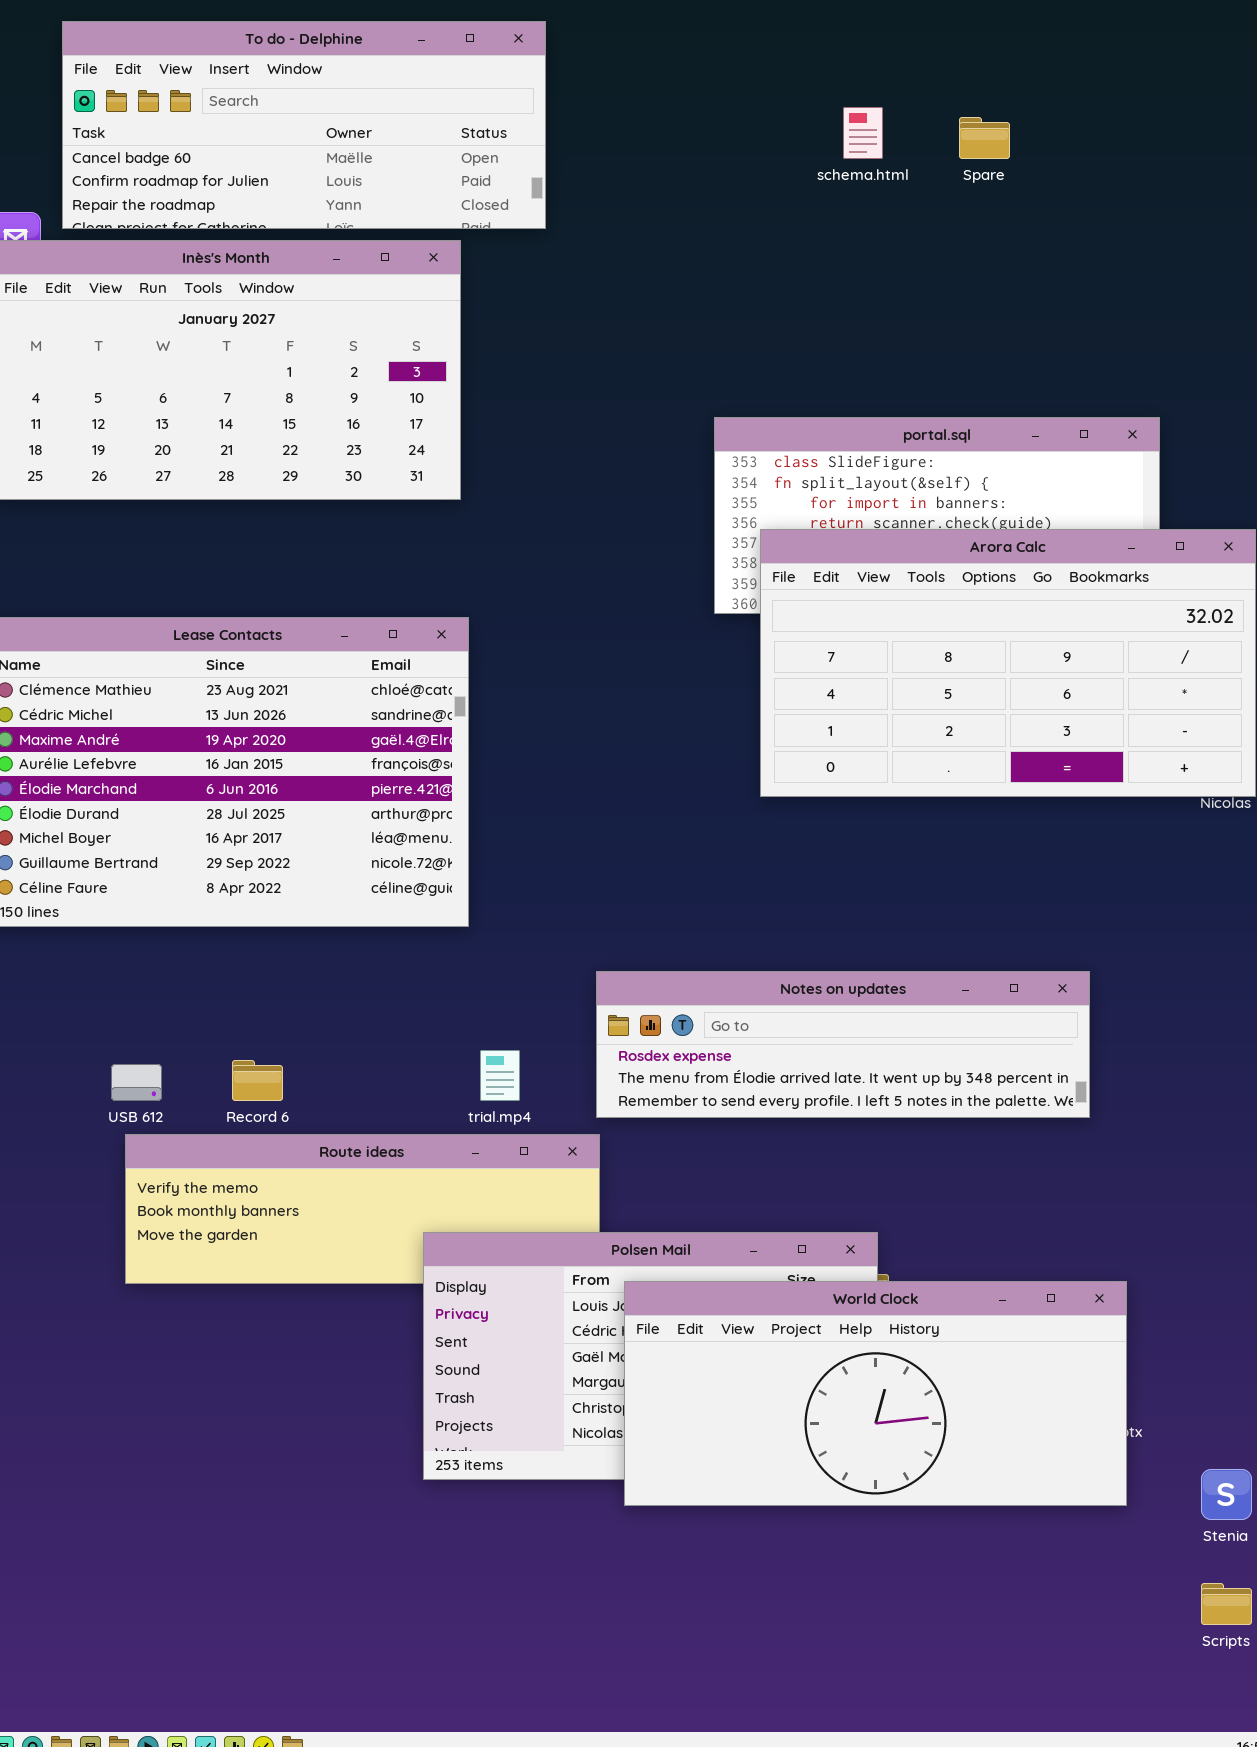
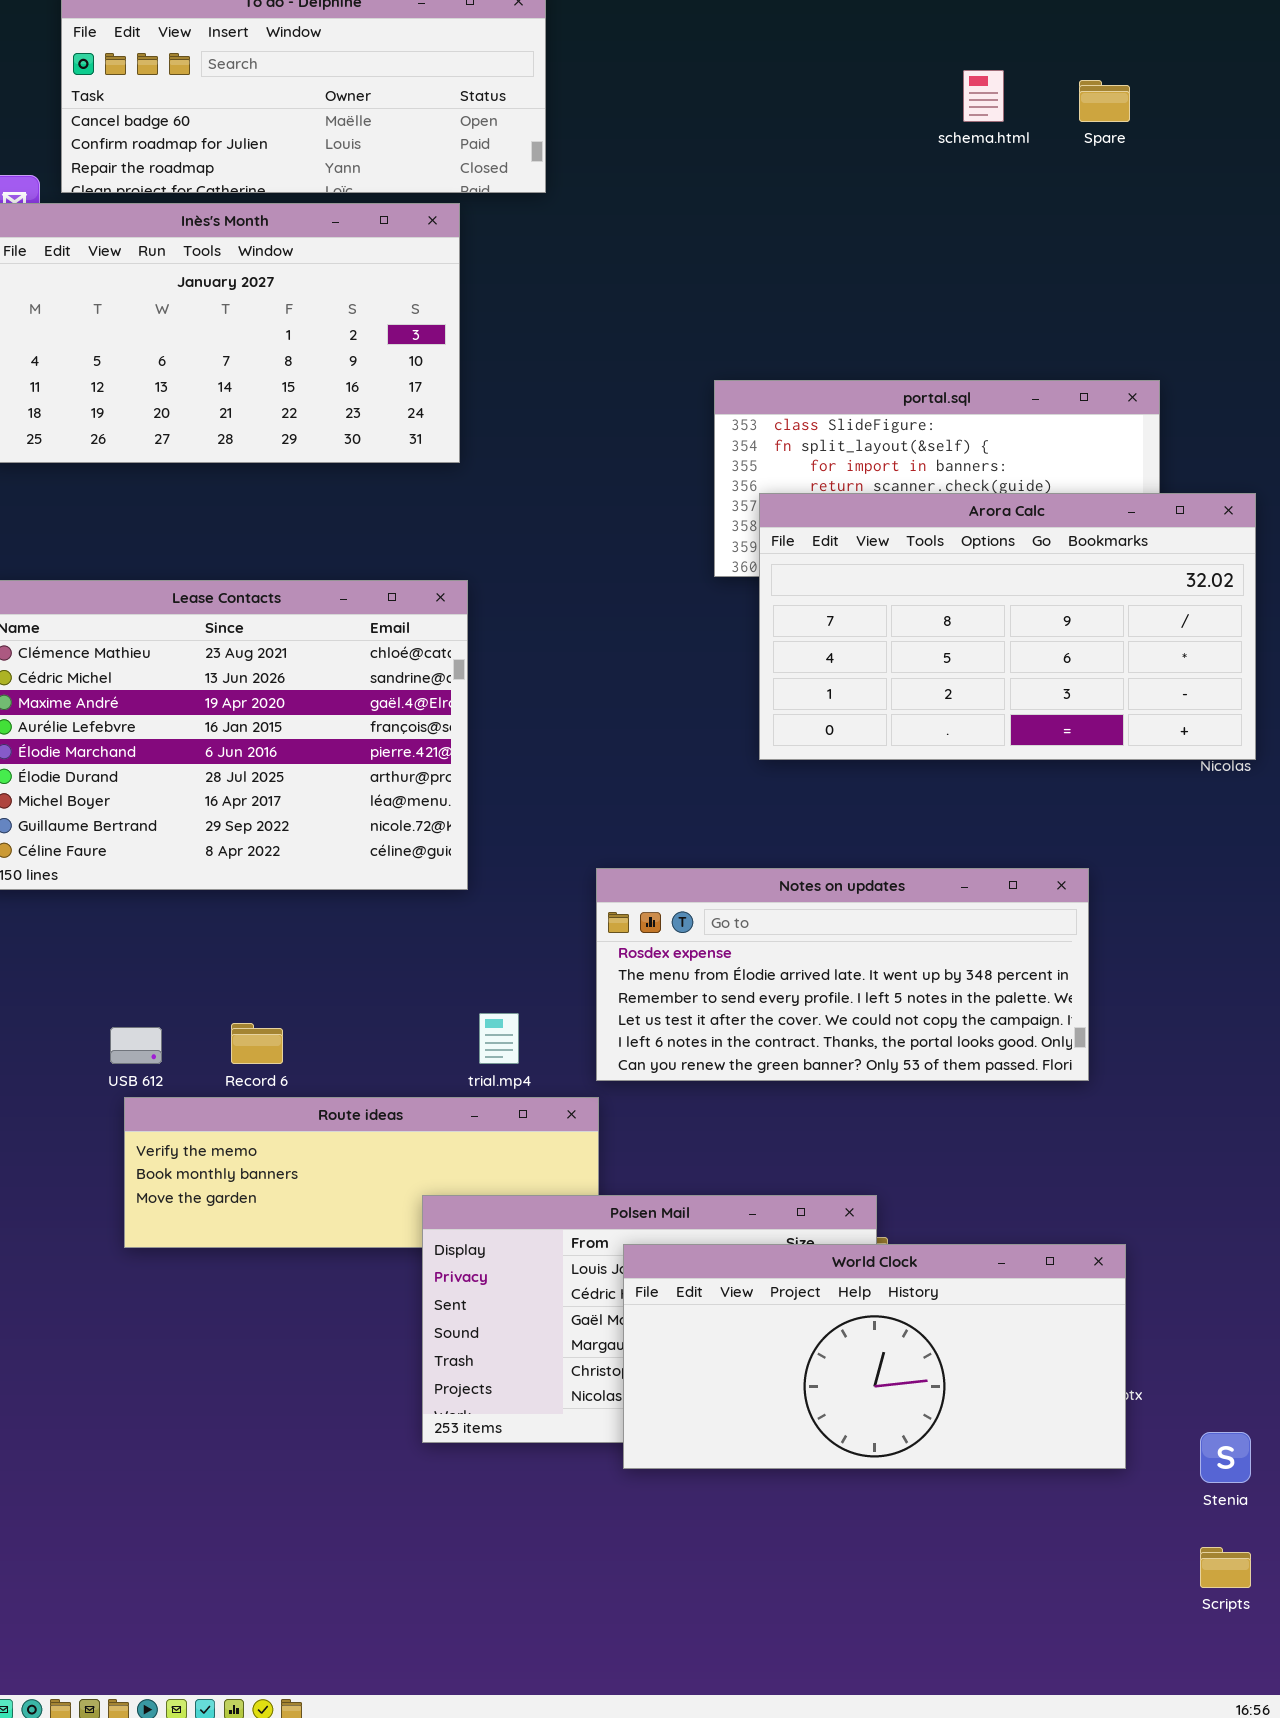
schema.html: [843,107,883,159] -> [963,70,1004,122], moved
Spare: [959,117,1010,159] -> [1079,80,1130,122], moved
Notes on updates: [596,971,1090,1118] -> [596,868,1089,1081], resized

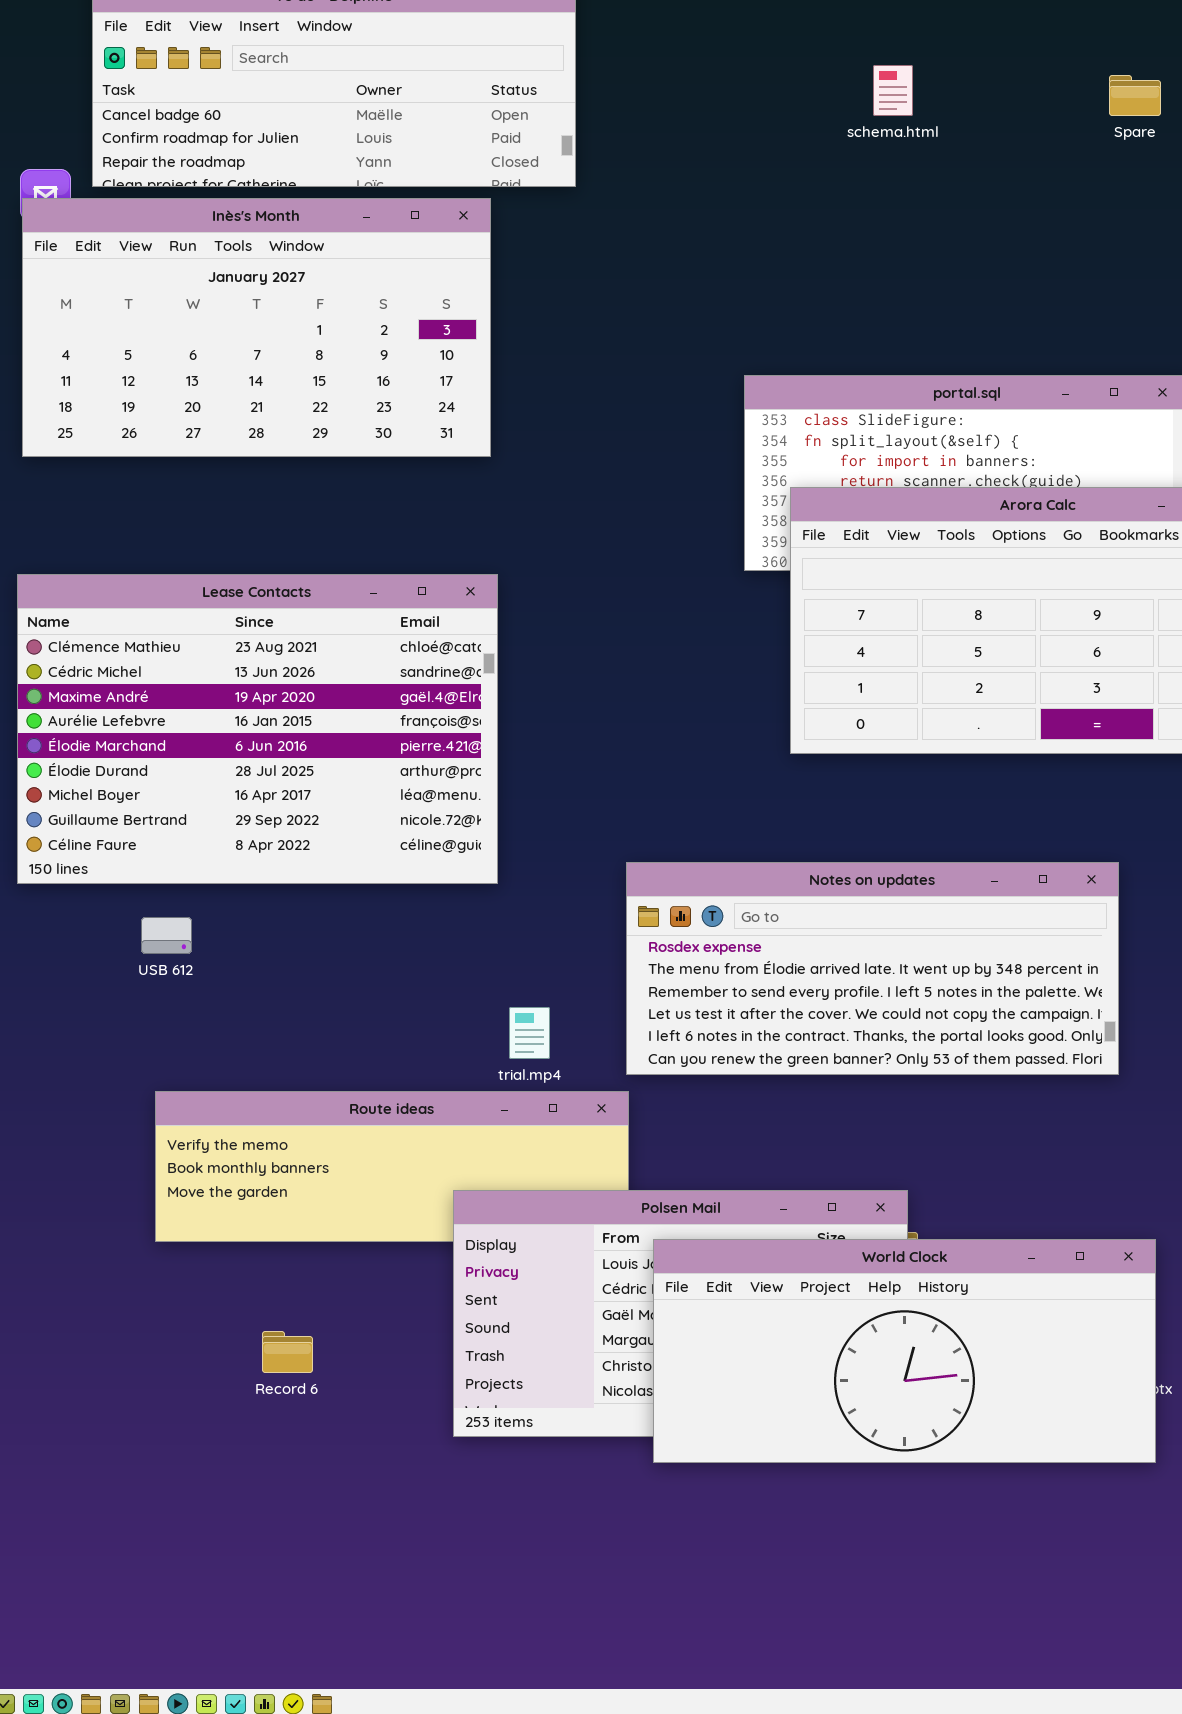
schema.html: [963,70,1004,122] -> [873,65,913,116], moved
Record 6: [231,1023,283,1064] -> [262,1331,313,1373], moved
USB 612: [110,1027,162,1064] -> [141,917,192,954], moved

